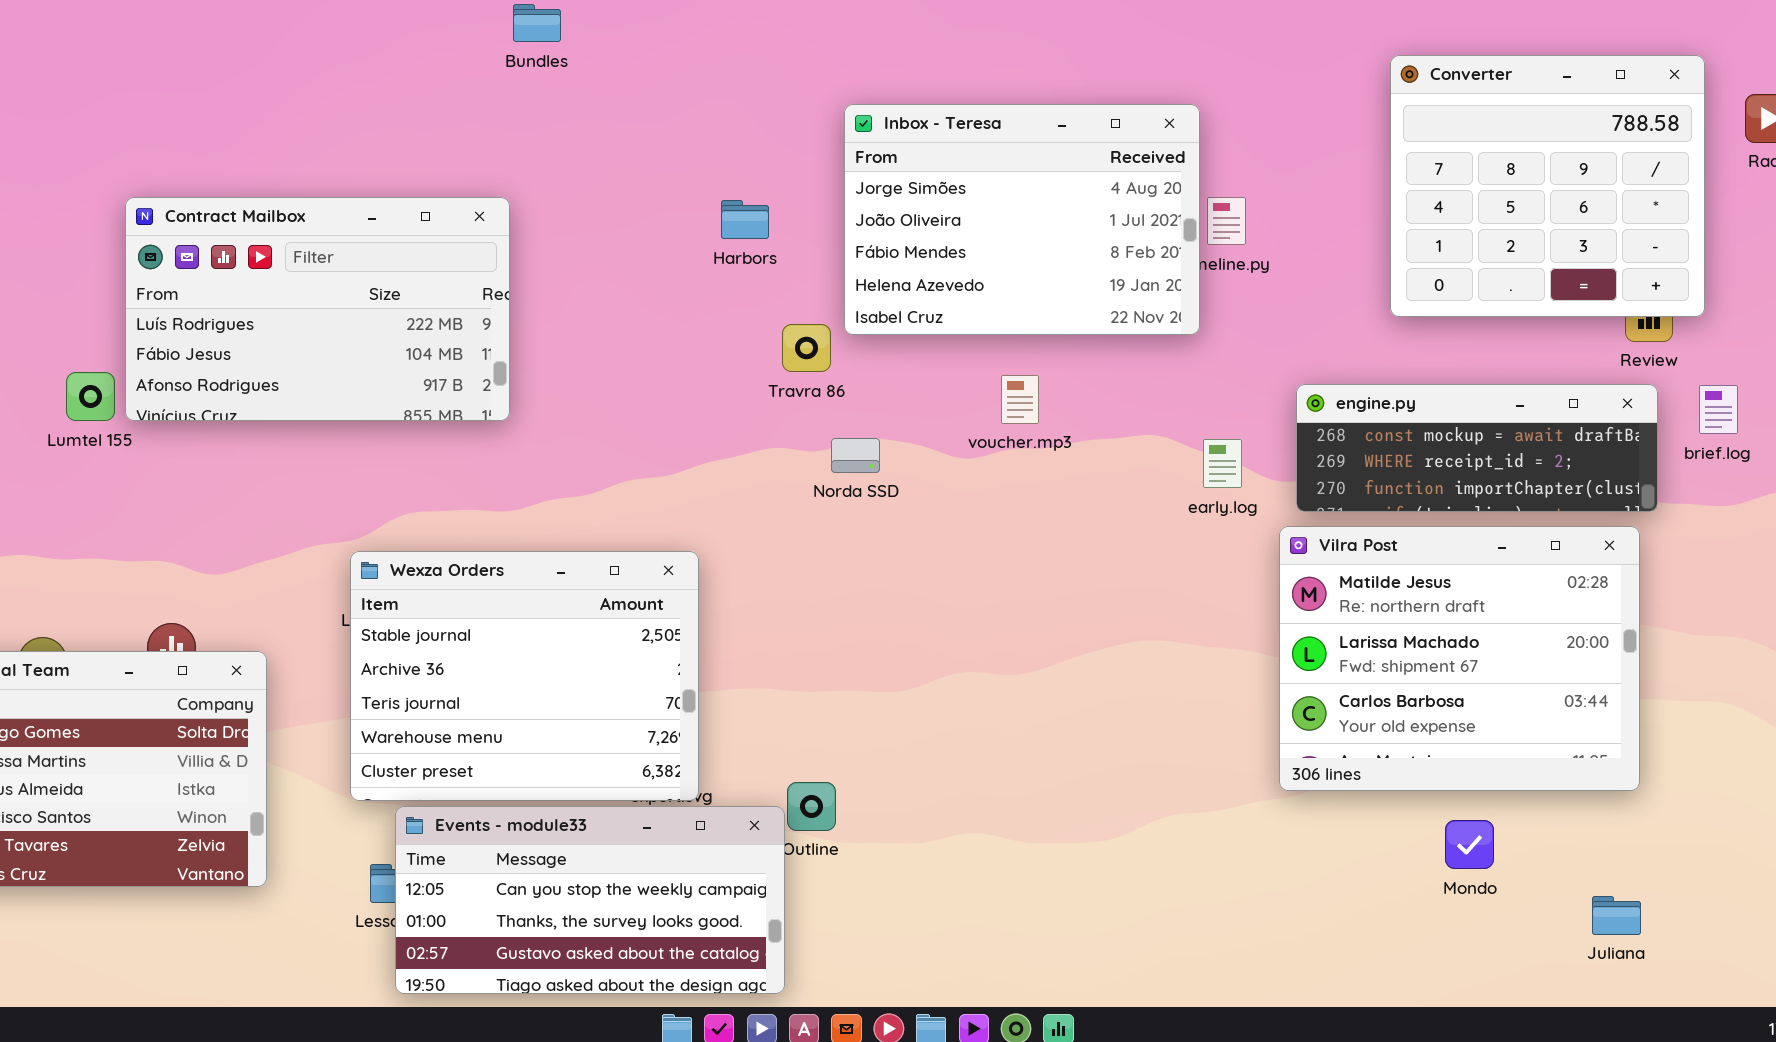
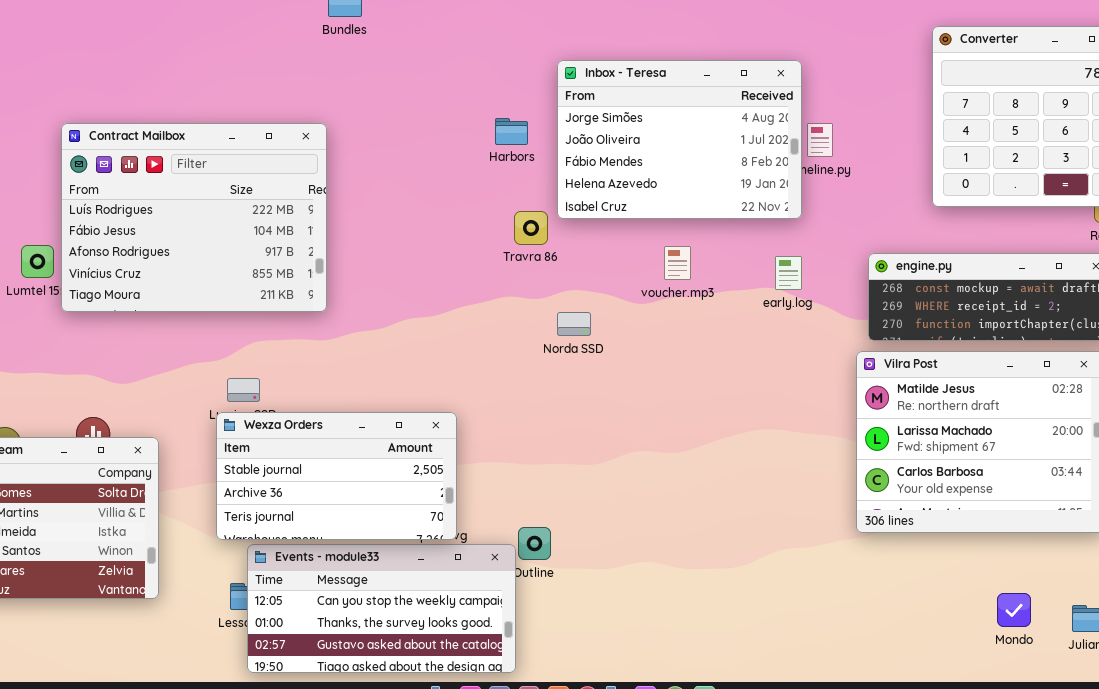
Contract Mailbox: [125,197,510,421] -> [61,123,327,312], resized
Harbors: [721,200,769,239] -> [495,118,528,145], moved
Norda SSD: [831,438,880,473] -> [557,312,591,336], moved
early.log: [1203,439,1242,488] -> [775,256,802,290], moved
Wexza Orders: [350,551,699,801] -> [216,412,457,540], resized
Mondo: [1445,820,1494,869] -> [997,593,1031,627], moved

